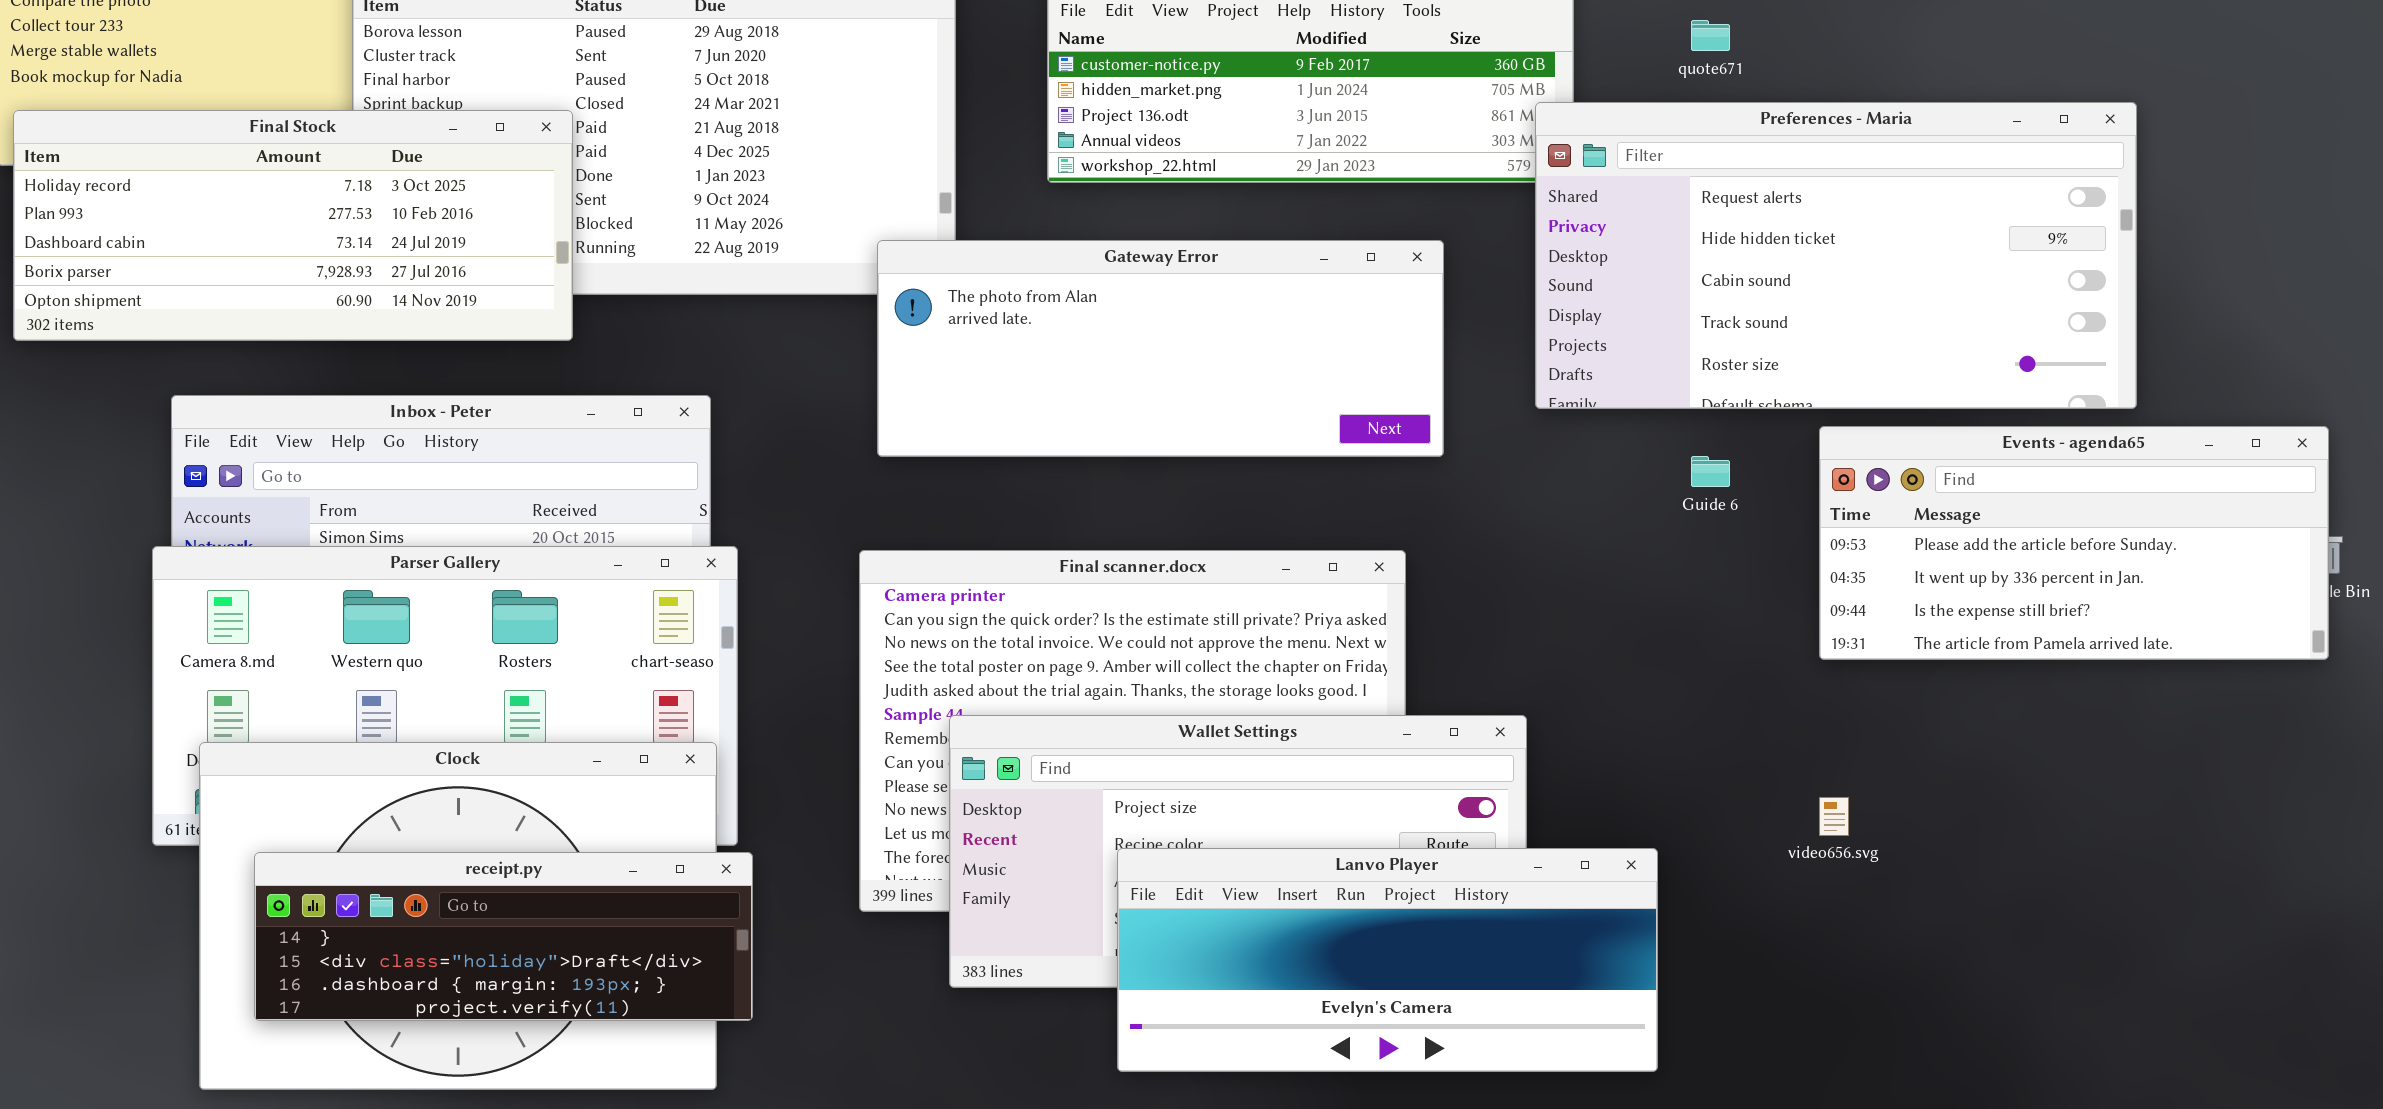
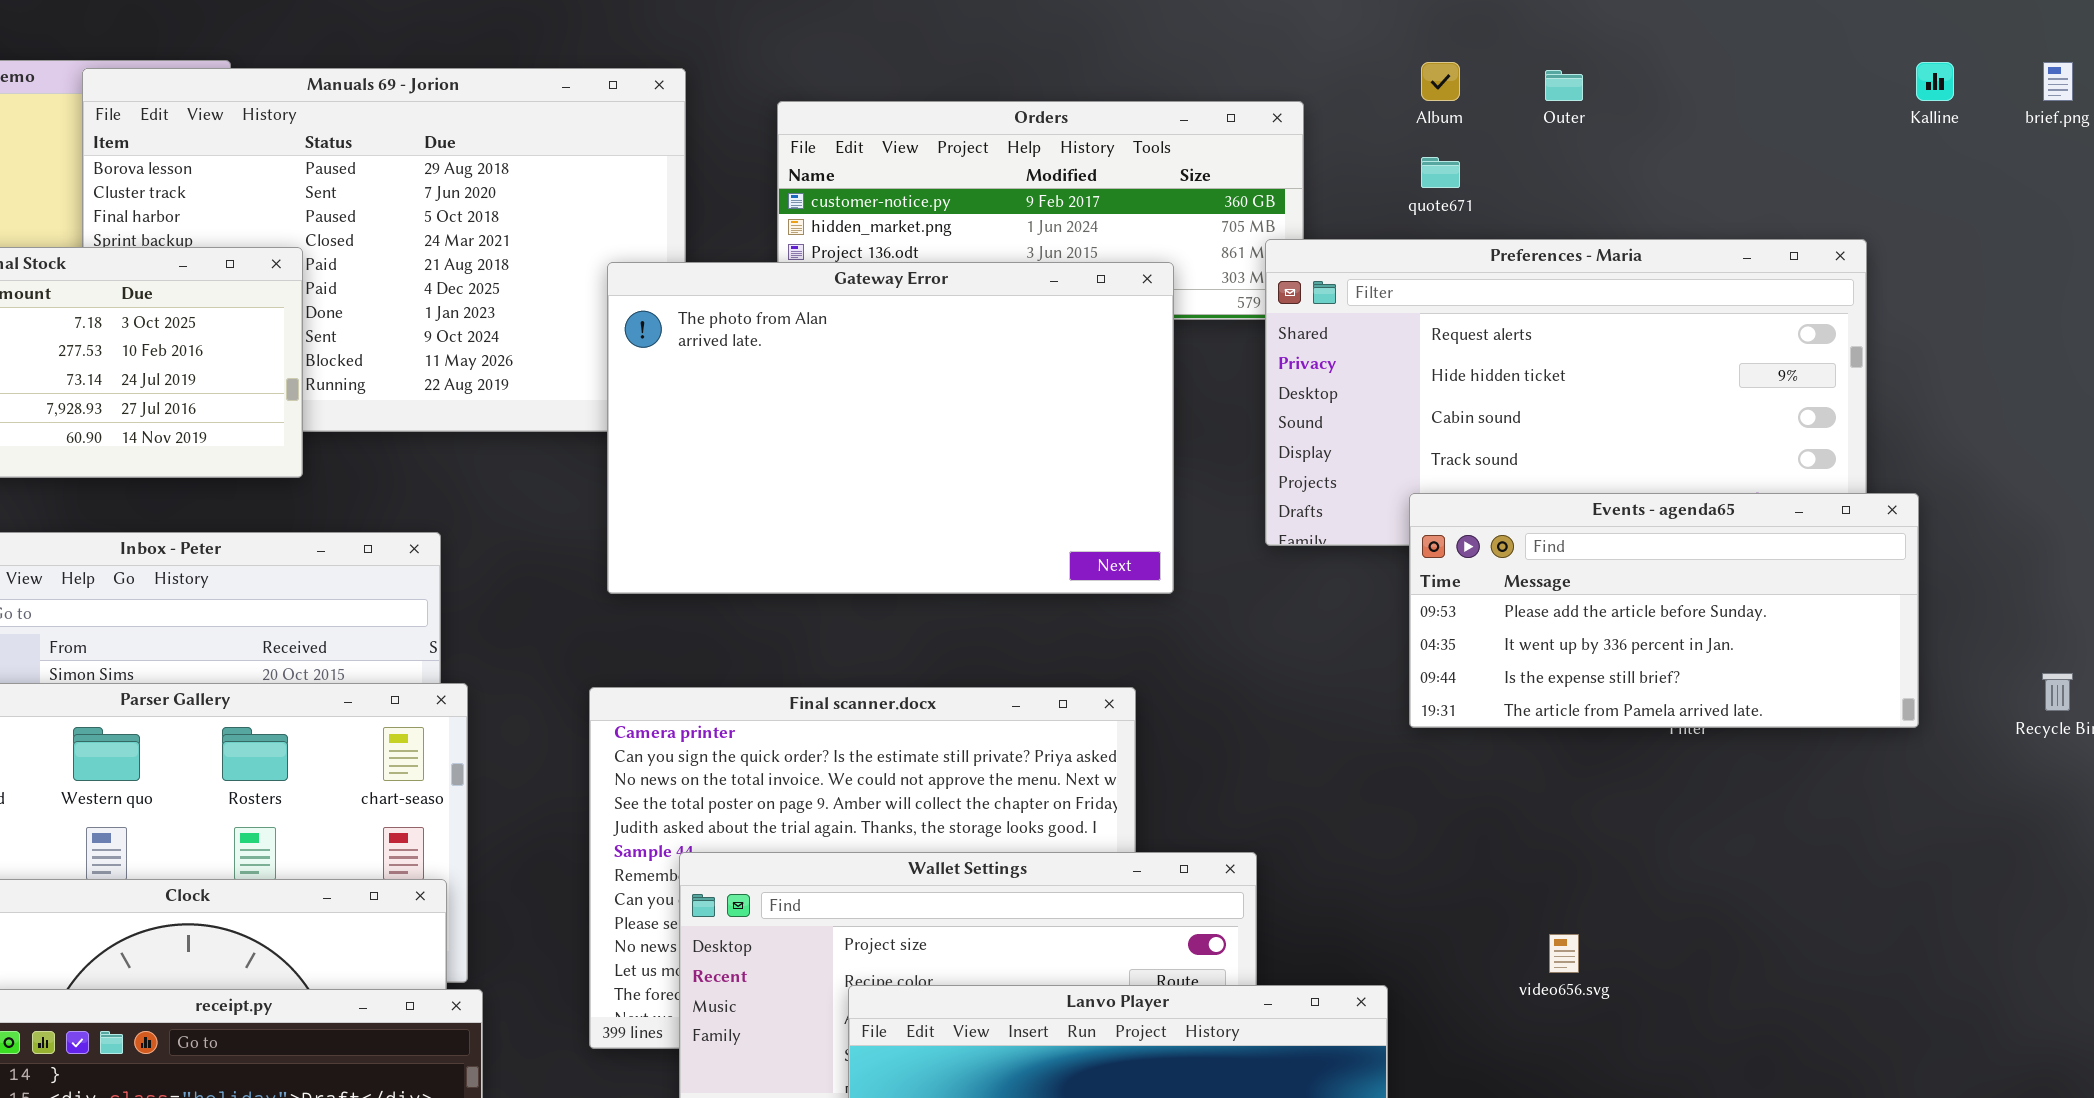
Gateway Error: [877,240,1444,457] -> [607,262,1174,594], resized
Events - agenda65: [1819,426,2329,660] -> [1409,493,1919,728], moved

